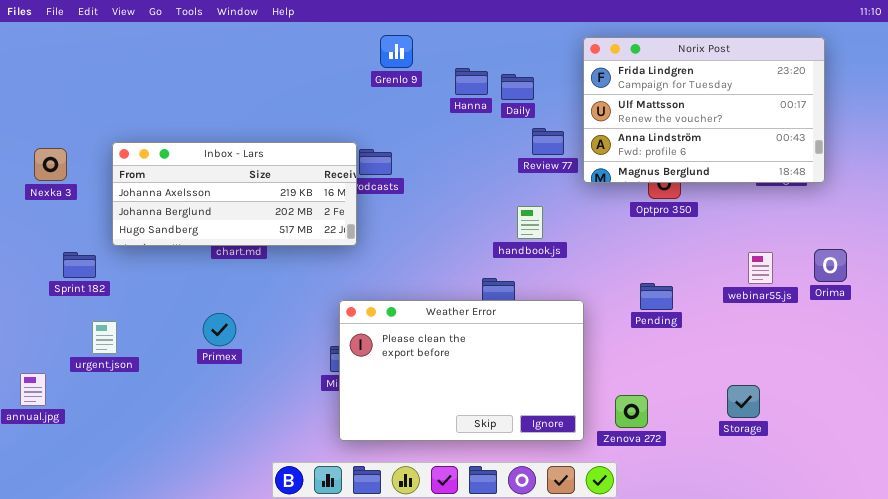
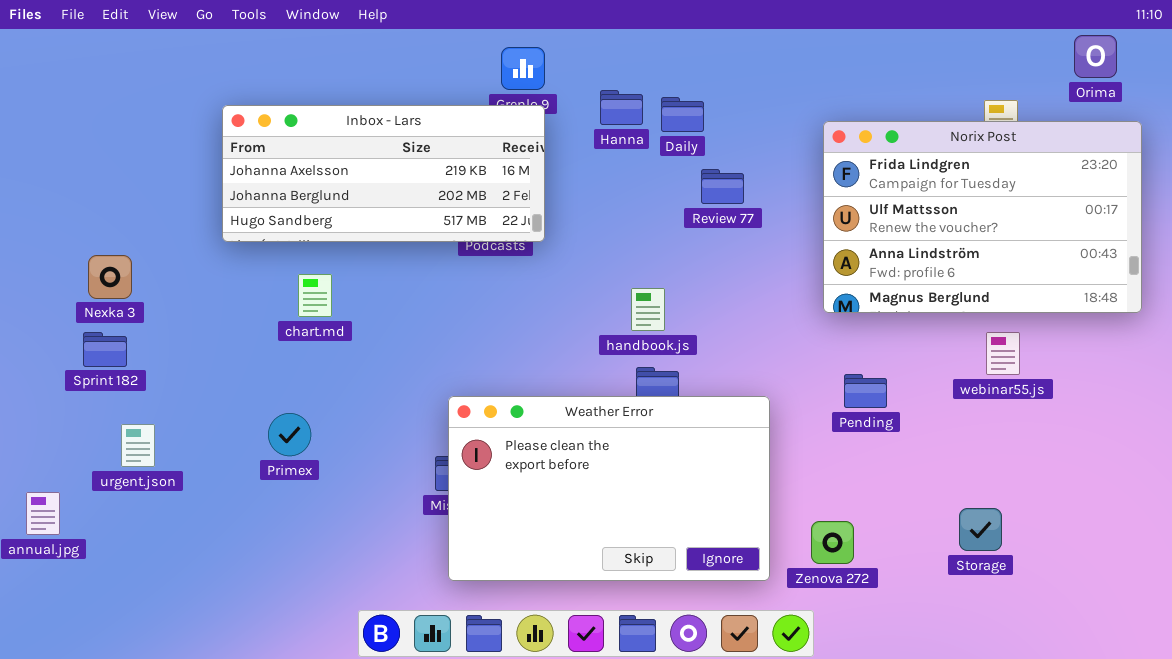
Norix Post: [583,37,825,183] -> [823,121,1142,313], moved
Inbox - Lars: [112,142,357,246] -> [222,105,545,242], moved
Nexka 3: [34,148,67,181] -> [88,255,132,299], moved
handbook.js: [517,206,543,239] -> [631,288,665,331], moved
Orima: [814,249,847,282] -> [1074,35,1117,78], moved

